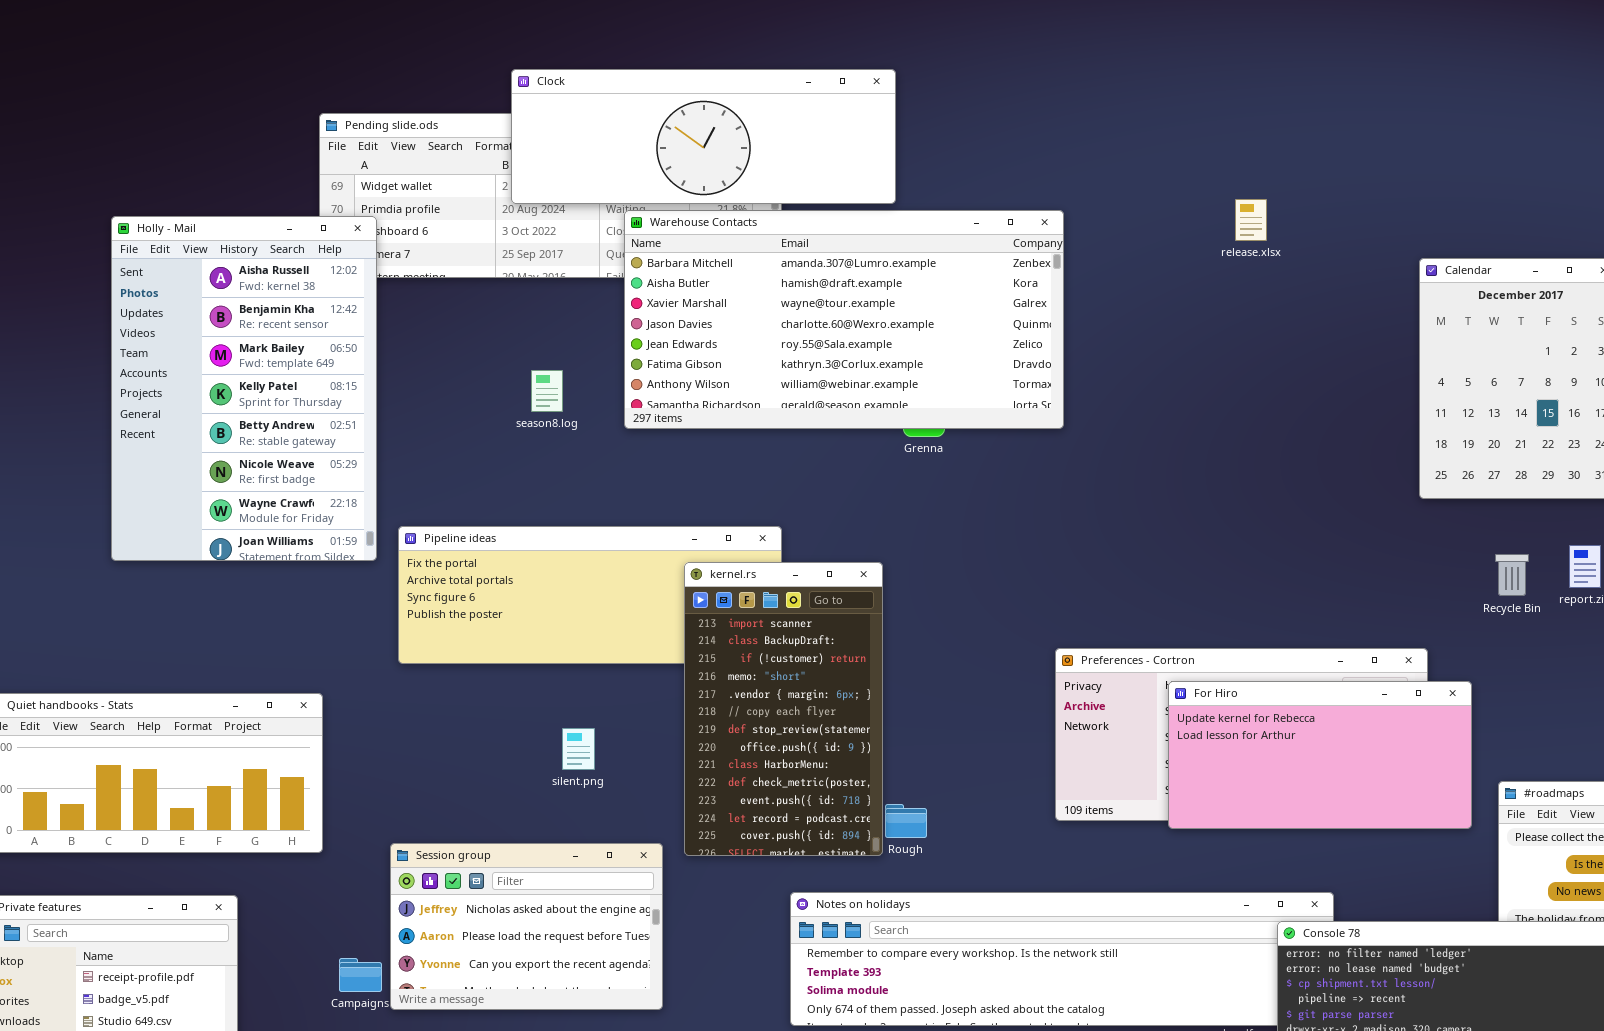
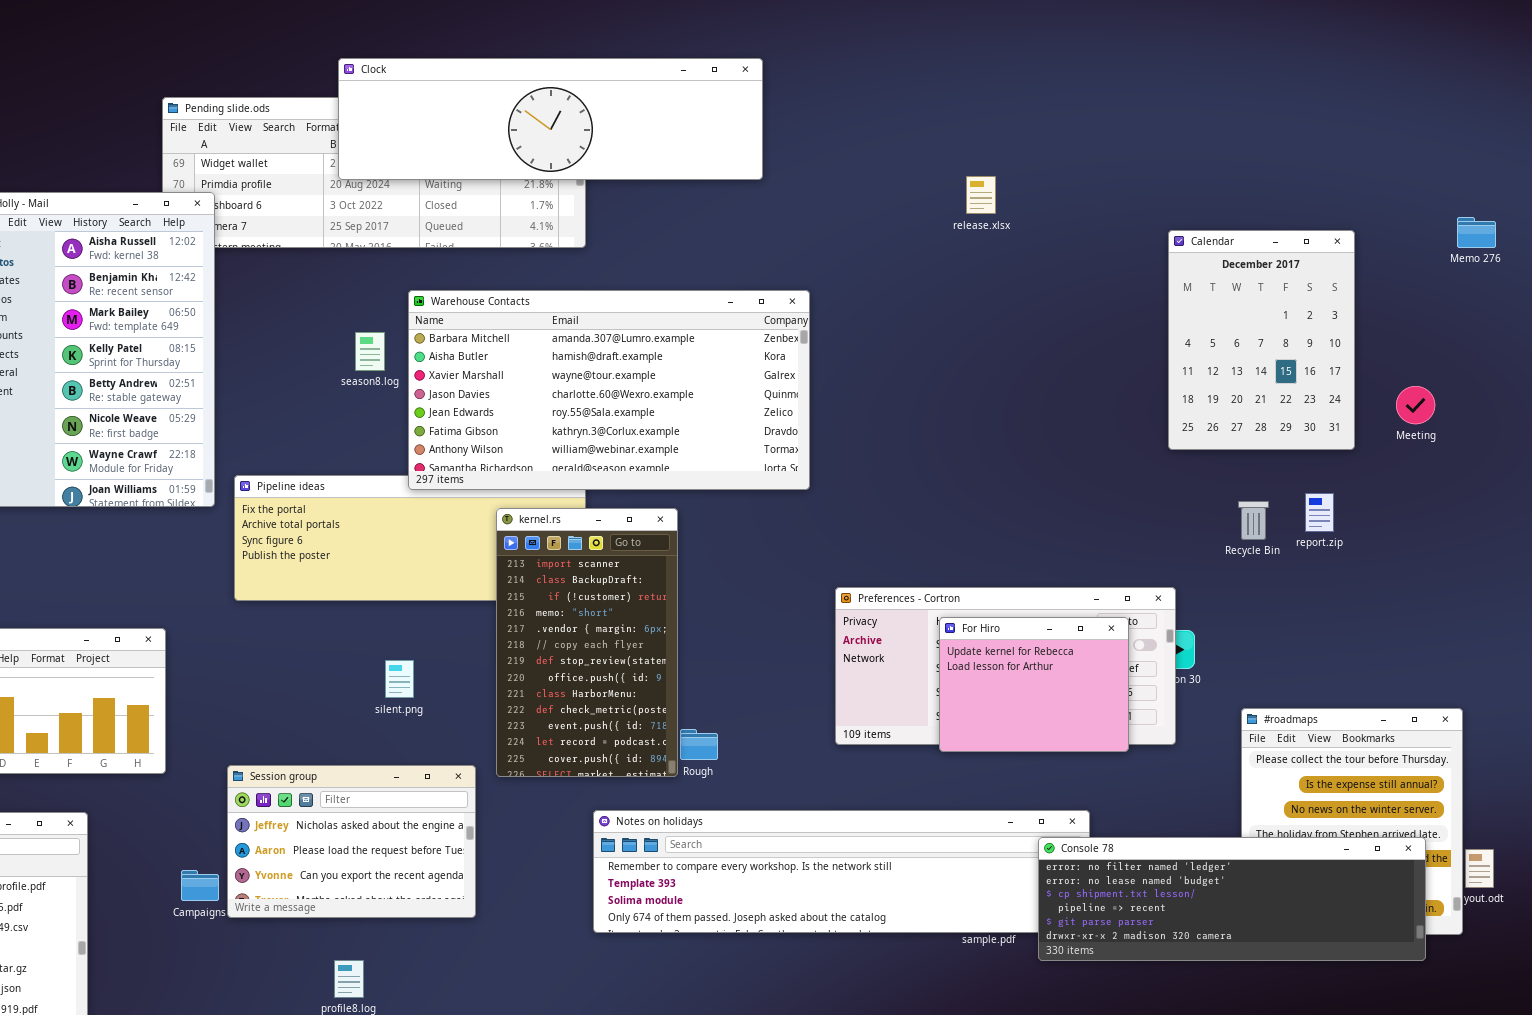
Clock: [511,69,896,204] -> [338,58,763,180], resized
release.xlsx: [1235,199,1267,241] -> [966,176,996,214], moved
Warehouse Contacts: [624,210,1064,429] -> [408,290,810,490], moved
For Hiro: [1168,681,1472,829] -> [939,617,1129,752], resized

